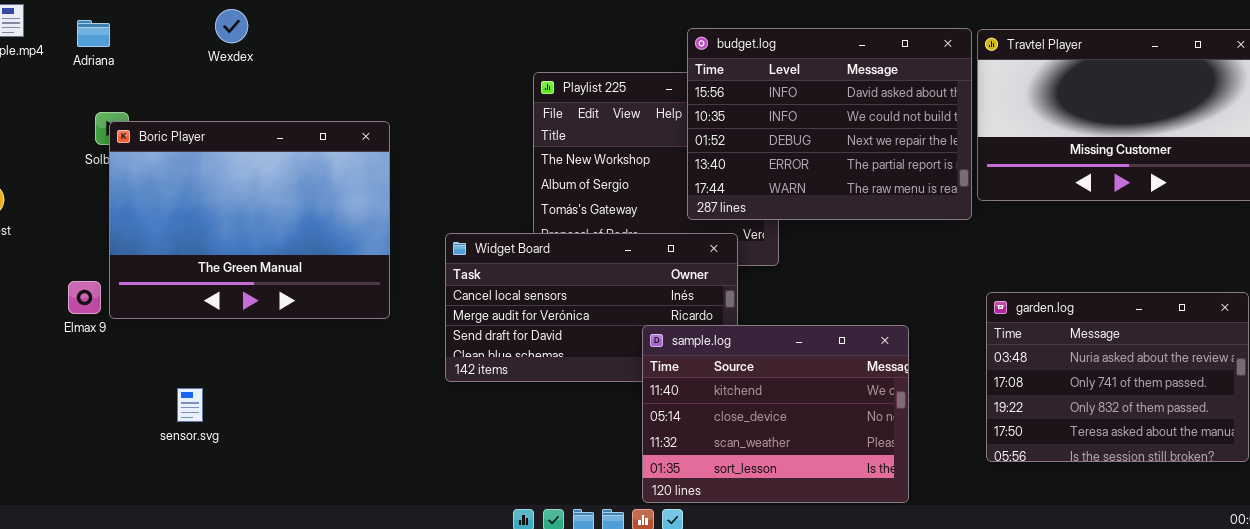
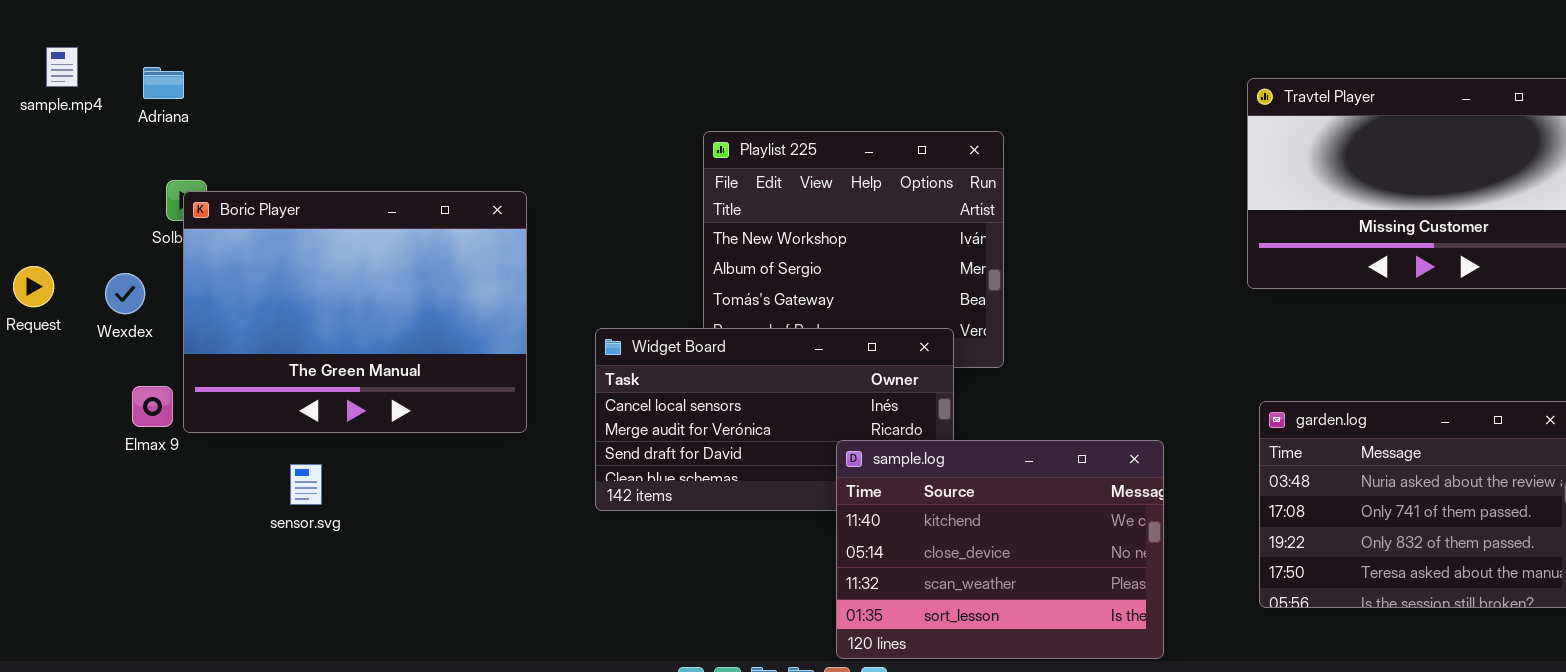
Wexdex: [215,9,248,43] -> [105,273,145,314], moved
budget.log: [687,28,972,220] -> none, closed
sensor.svg: [177,388,203,422] -> [290,464,322,505], moved

